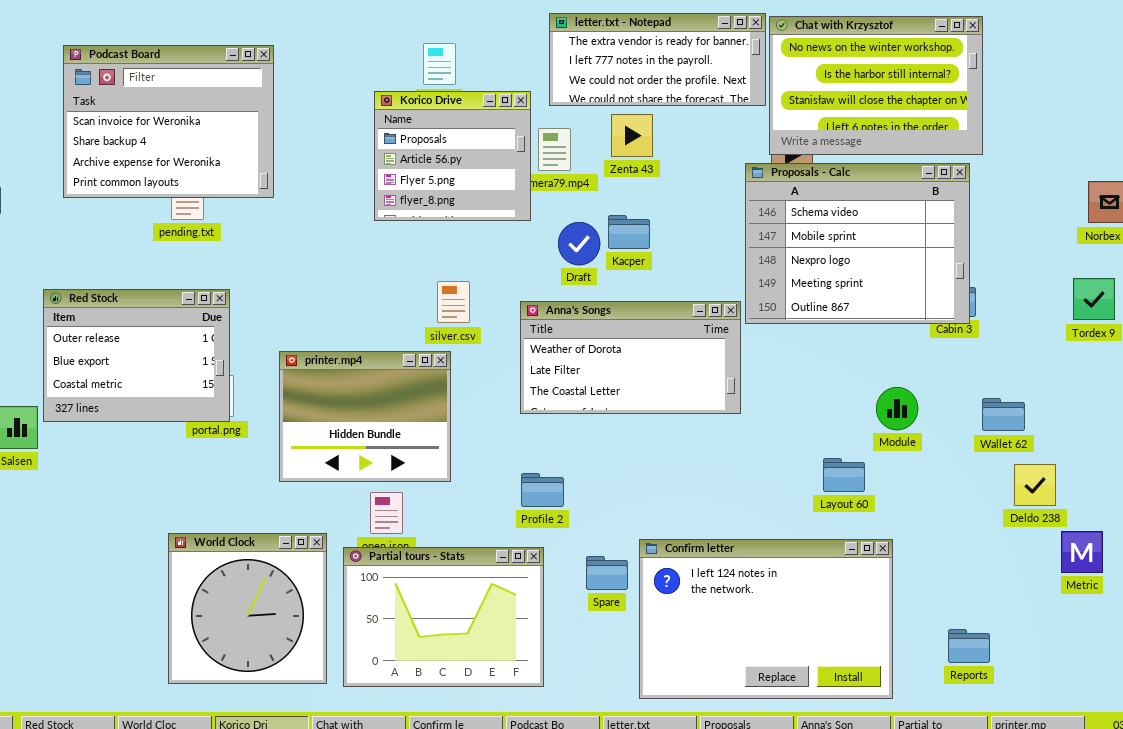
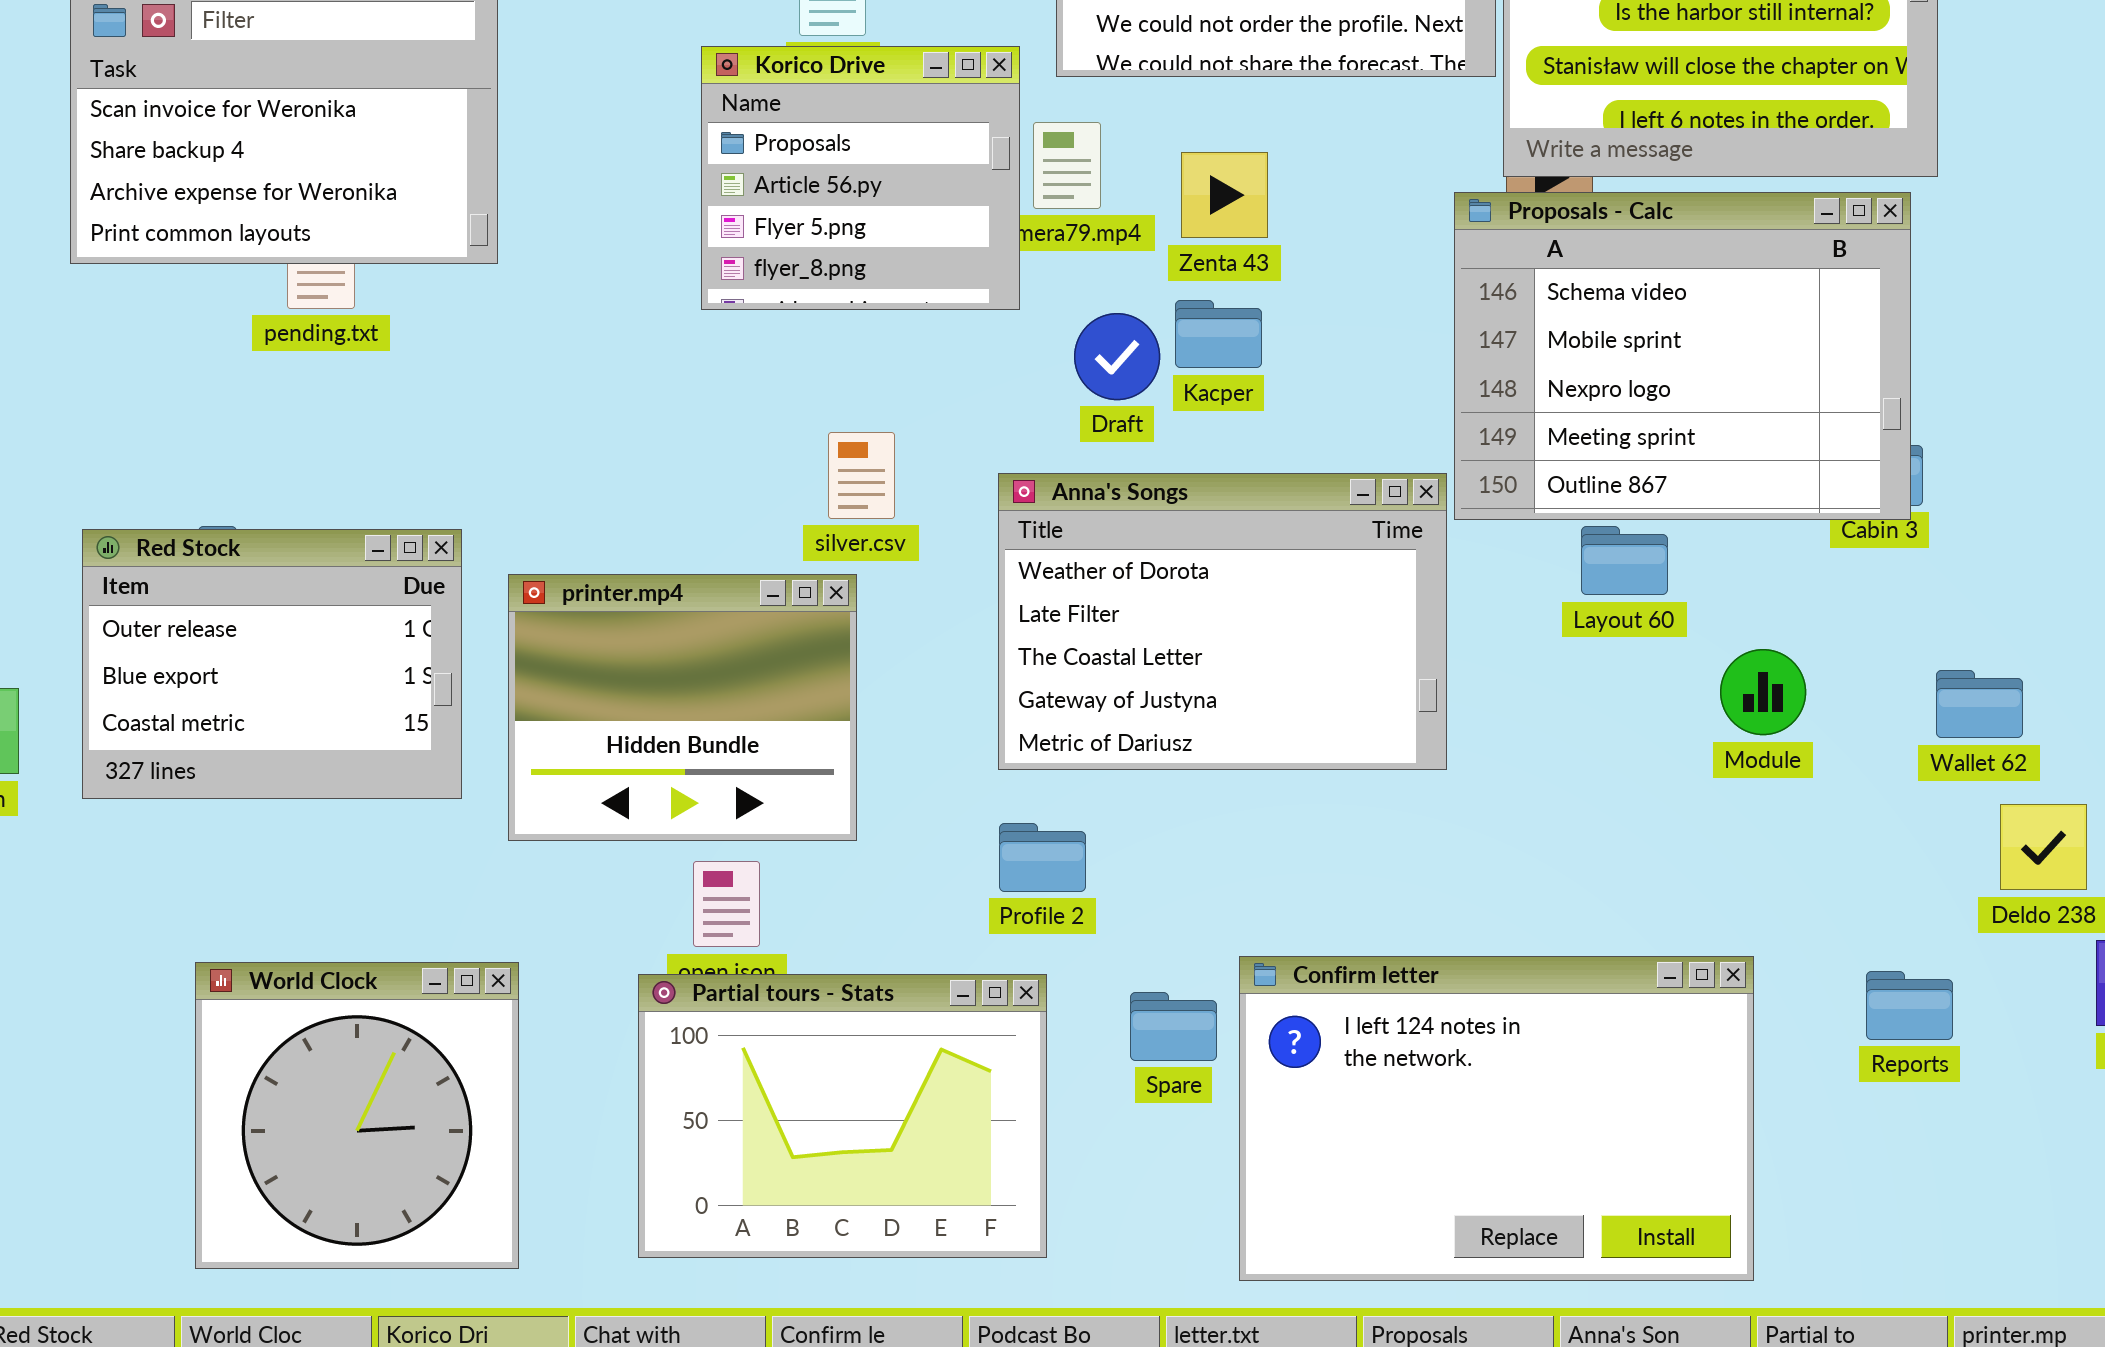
Zenta 43: [611,114,653,157] -> [1181,152,1268,238], moved
Red Stock: [43,289,230,422] -> [82,529,462,799], moved
Anna's Songs: [520,301,741,414] -> [998,473,1447,770], resized
Layout 60: [823,458,865,492] -> [1581,526,1668,595], moved
World Clock: [168,533,327,684] -> [195,962,519,1269], moved
Reports: [948,629,990,663] -> [1866,971,1953,1040], moved

